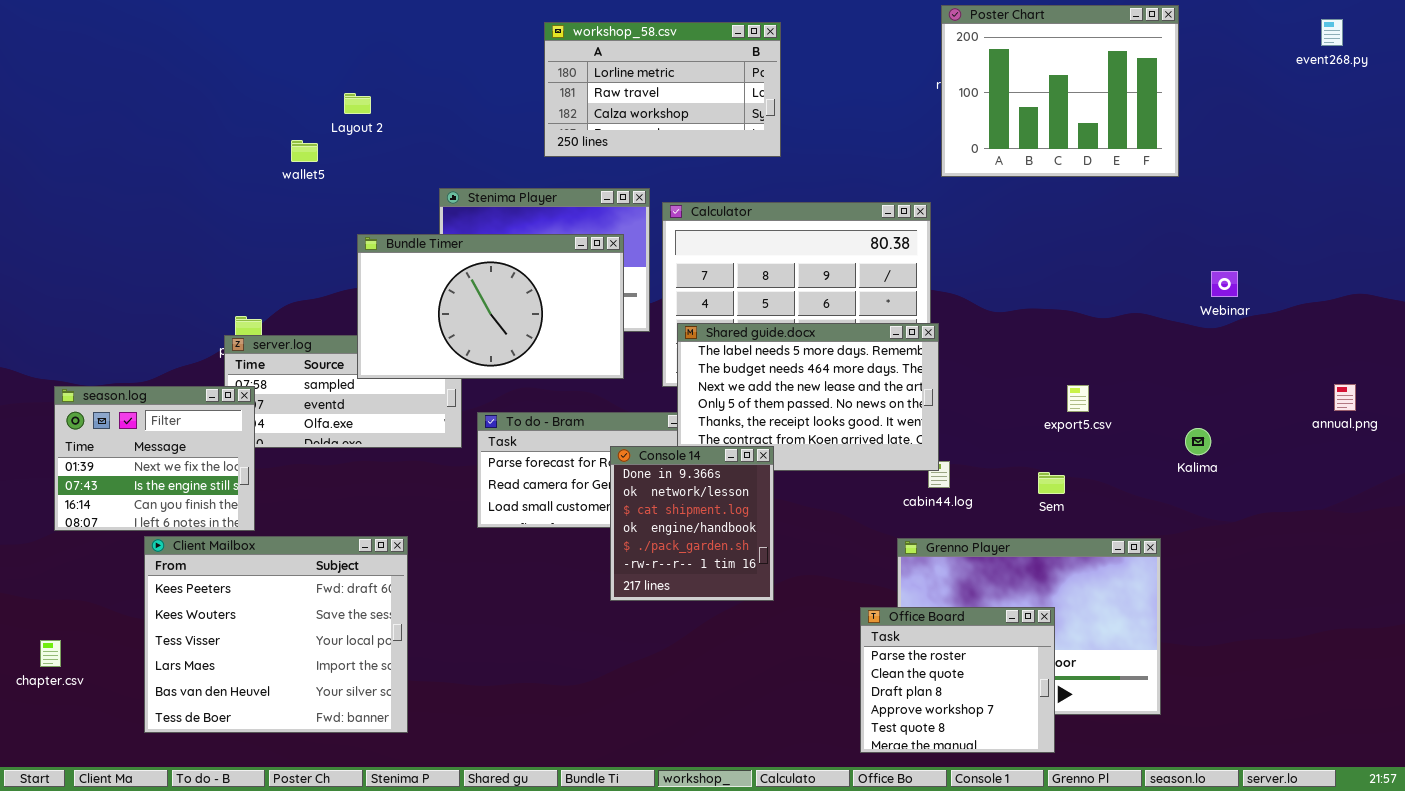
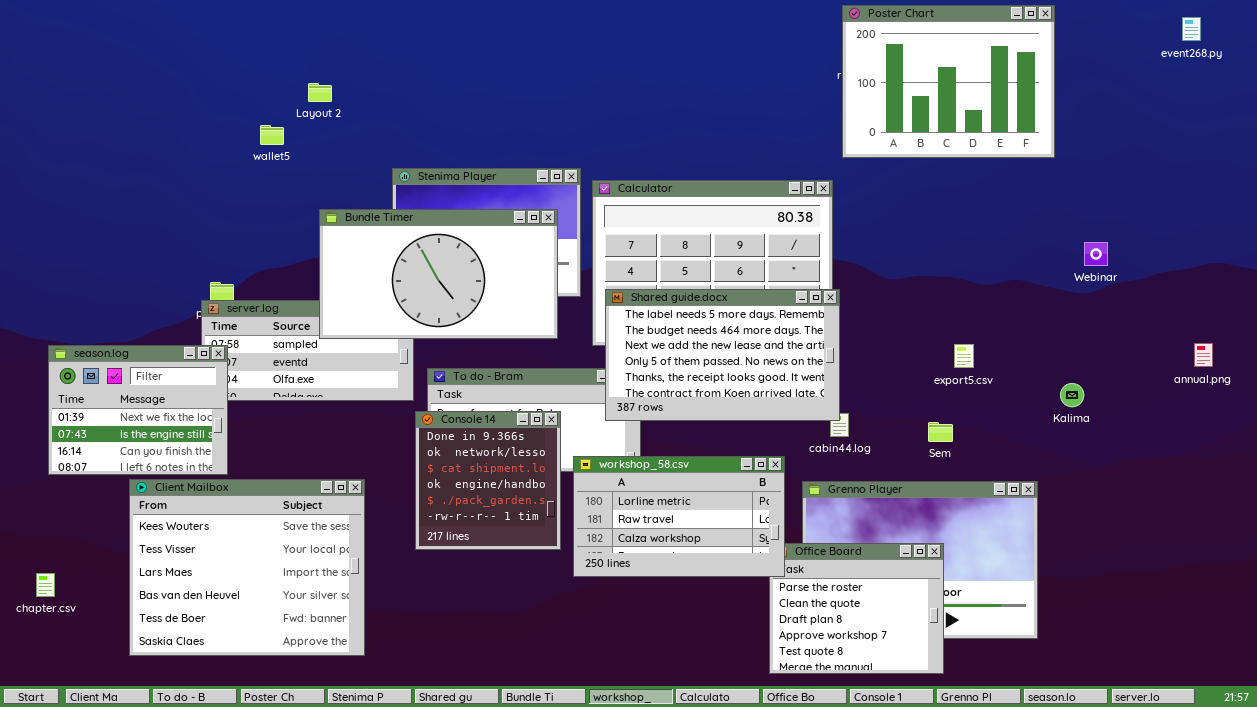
workshop_58.csv: [544,22,781,157] -> [573,456,785,577], moved
Console 14: [610,446,774,601] -> [415,411,561,550], moved
Client Mailbox: [144,536,408,733] -> [129,479,365,656], scrolled down 1 row

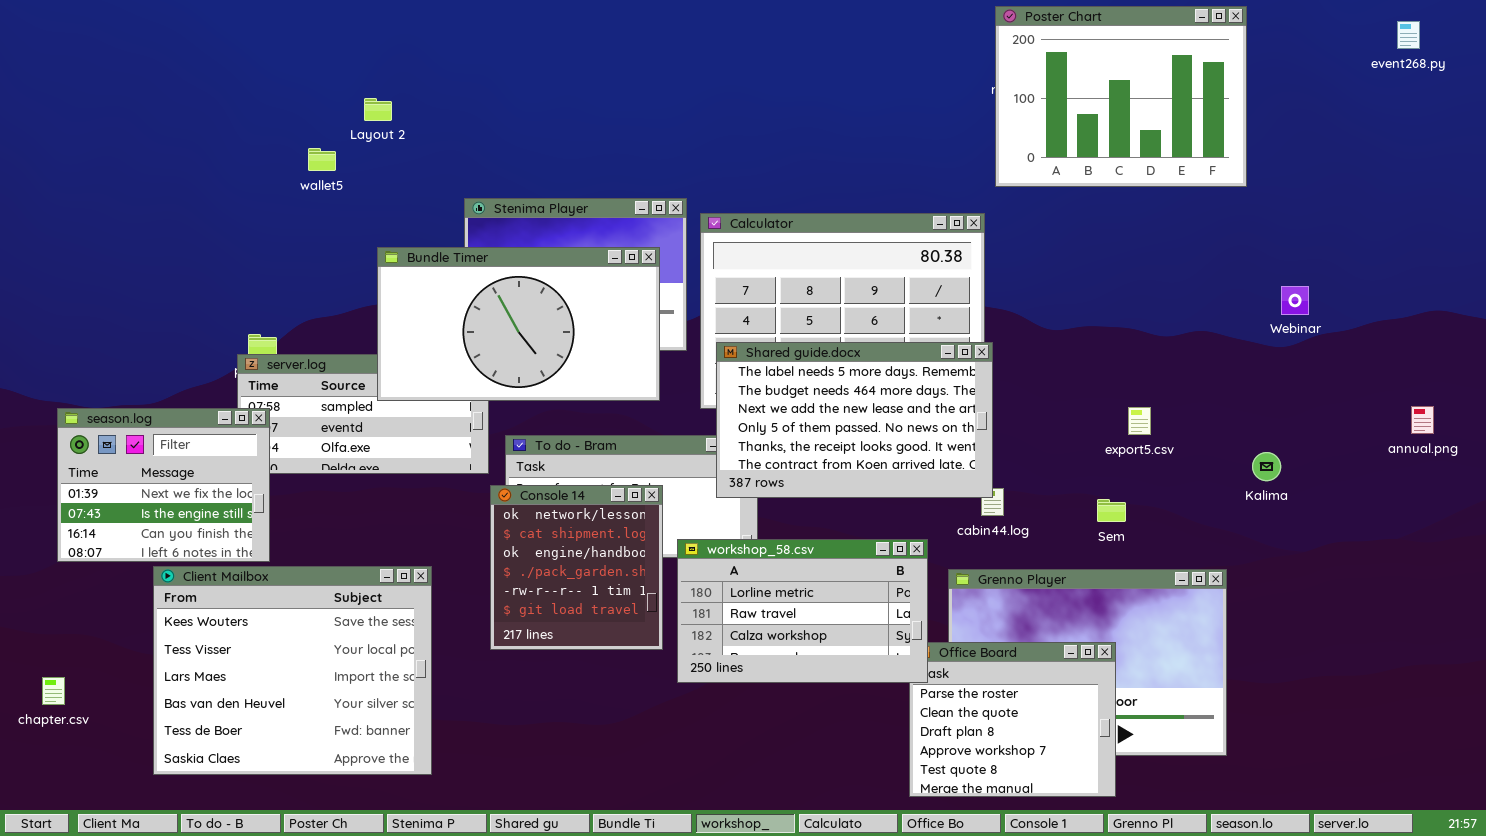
Console 14: [415,411,561,550] -> [490,485,663,650], scrolled down 1 row

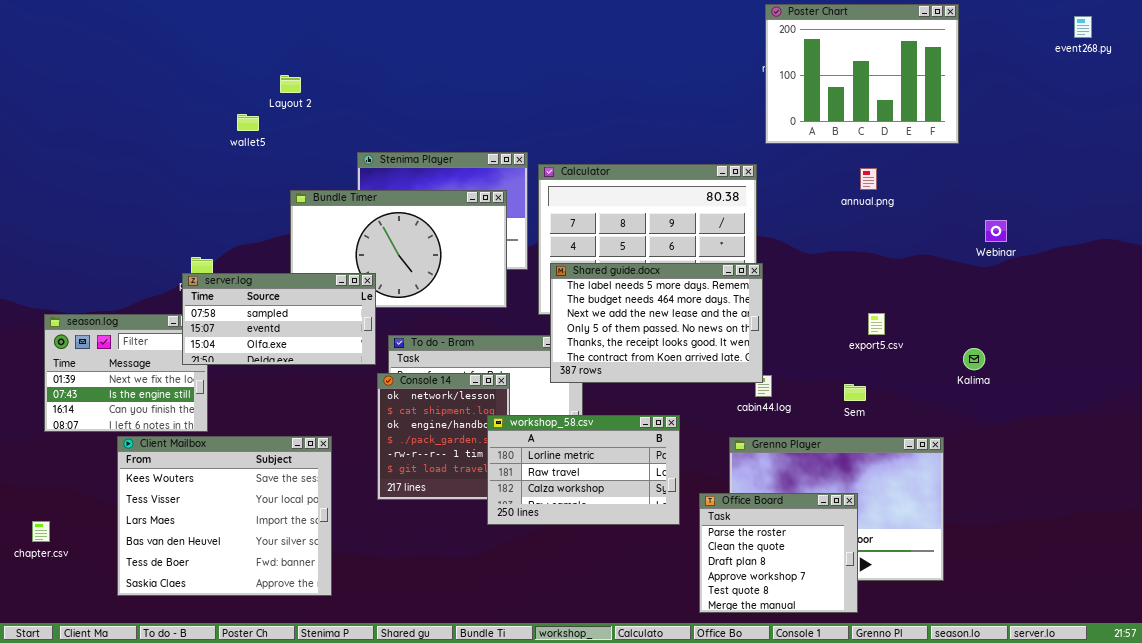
server.log: [237,354,489,474] -> [182,273,376,365], raised
annual.png: [1411,406,1434,434] -> [860,168,877,190], moved
workshop_58.csv: [677,539,928,683] -> [487,415,680,525], moved

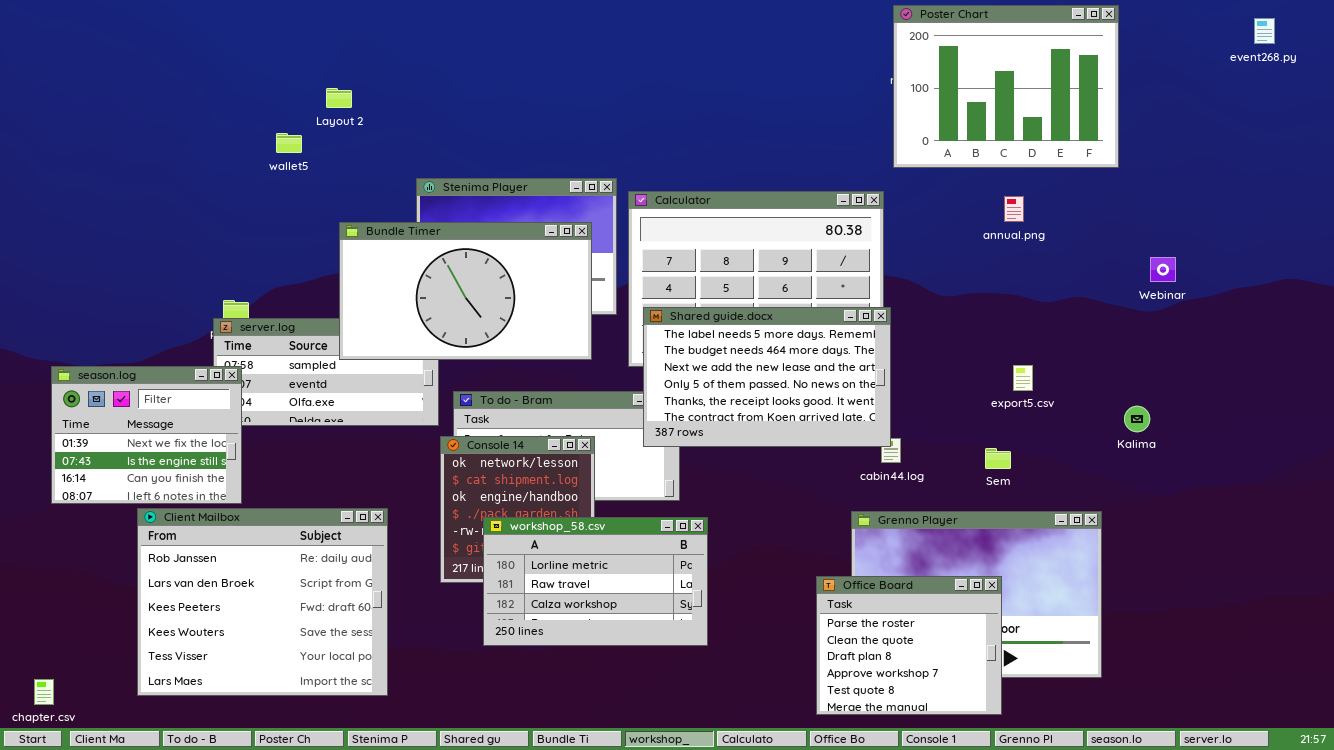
Bundle Timer: [290,190,507,308] -> [339,222,592,360], raised
season.log: [44,314,208,432] -> [51,366,242,504], raised
workshop_58.csv: [487,415,680,525] -> [483,517,708,646], moved
Client Mailbox: [117,436,332,596] -> [137,508,388,696], scrolled up 3 rows
chapter.csv: [32,521,50,542] -> [34,679,54,705], moved

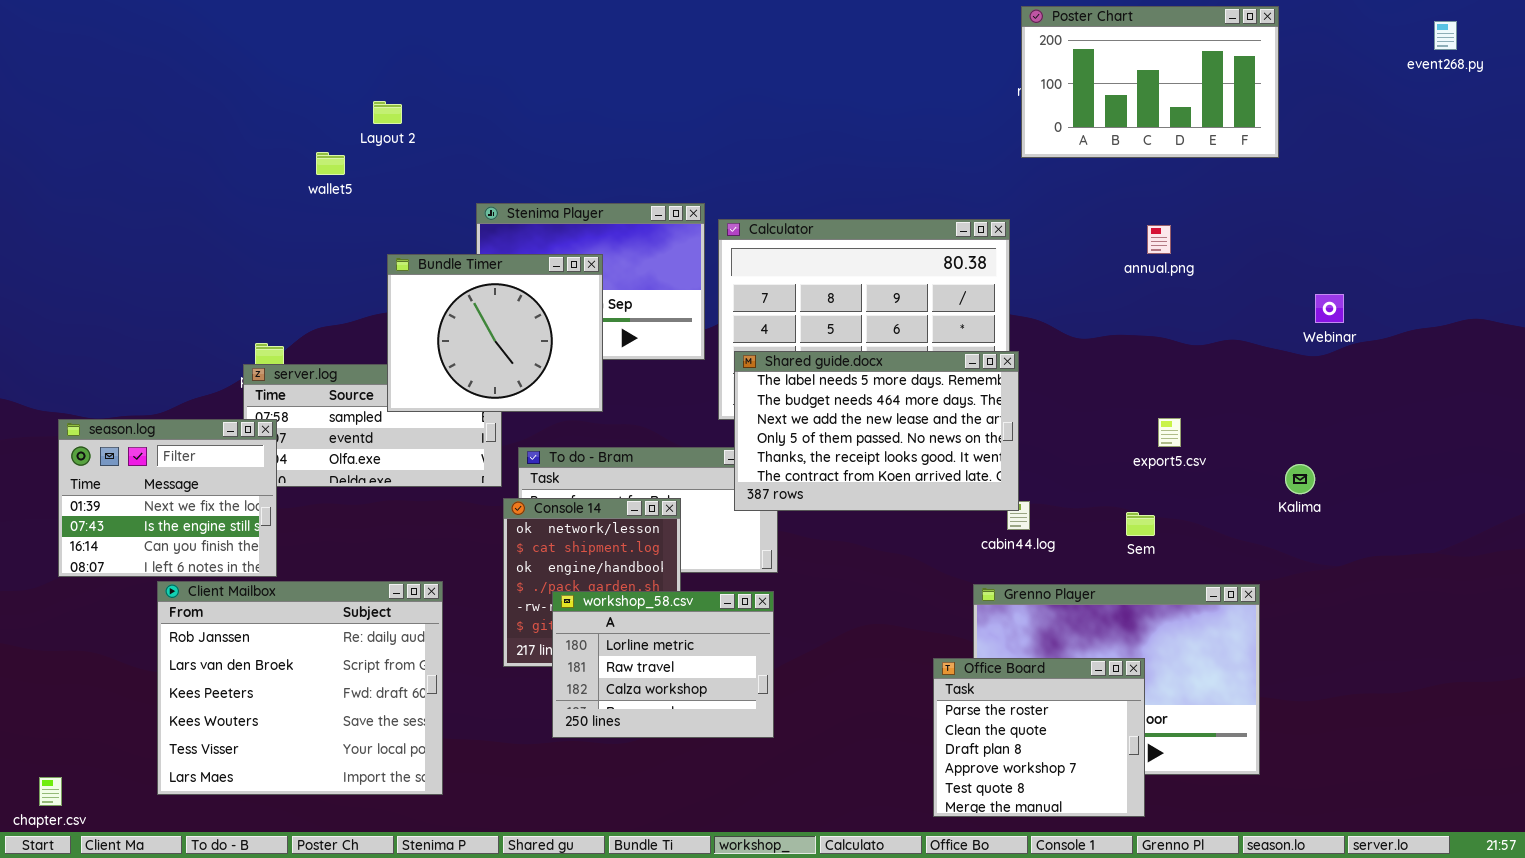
Poster Chart: [893,5,1119,168] -> [1021,6,1279,158], resized
Bundle Timer: [339,222,592,360] -> [387,254,603,412], resized
workshop_58.csv: [483,517,708,646] -> [552,591,774,738], resized

